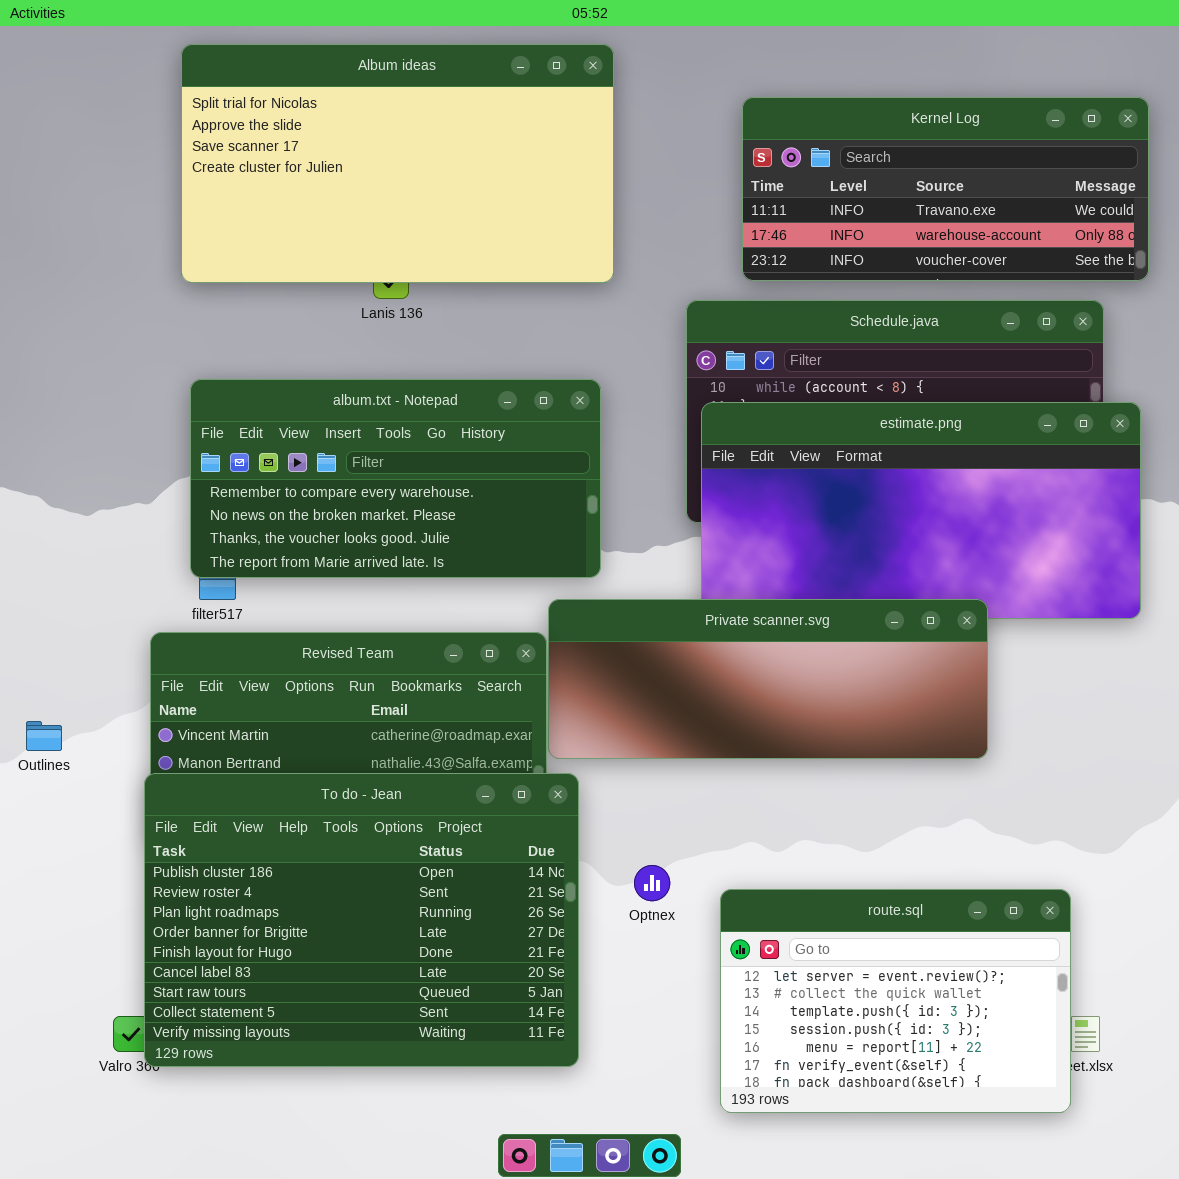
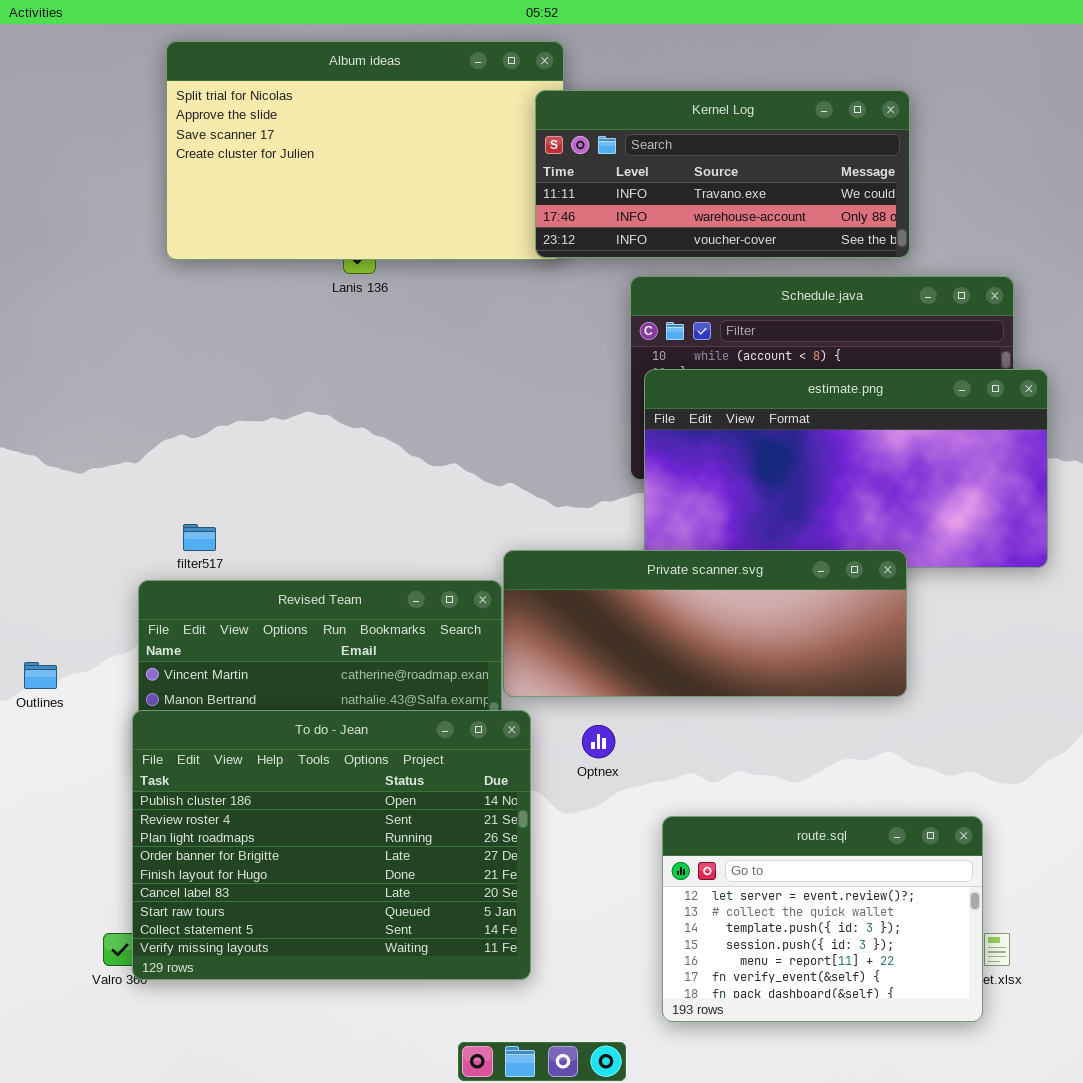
Kernel Log: [742,97,1149,281] -> [535,90,910,258], moved
album.txt - Notepad: [190,379,601,578] -> none, closed
Optnex: [634,865,670,901] -> [582,725,615,758], moved

